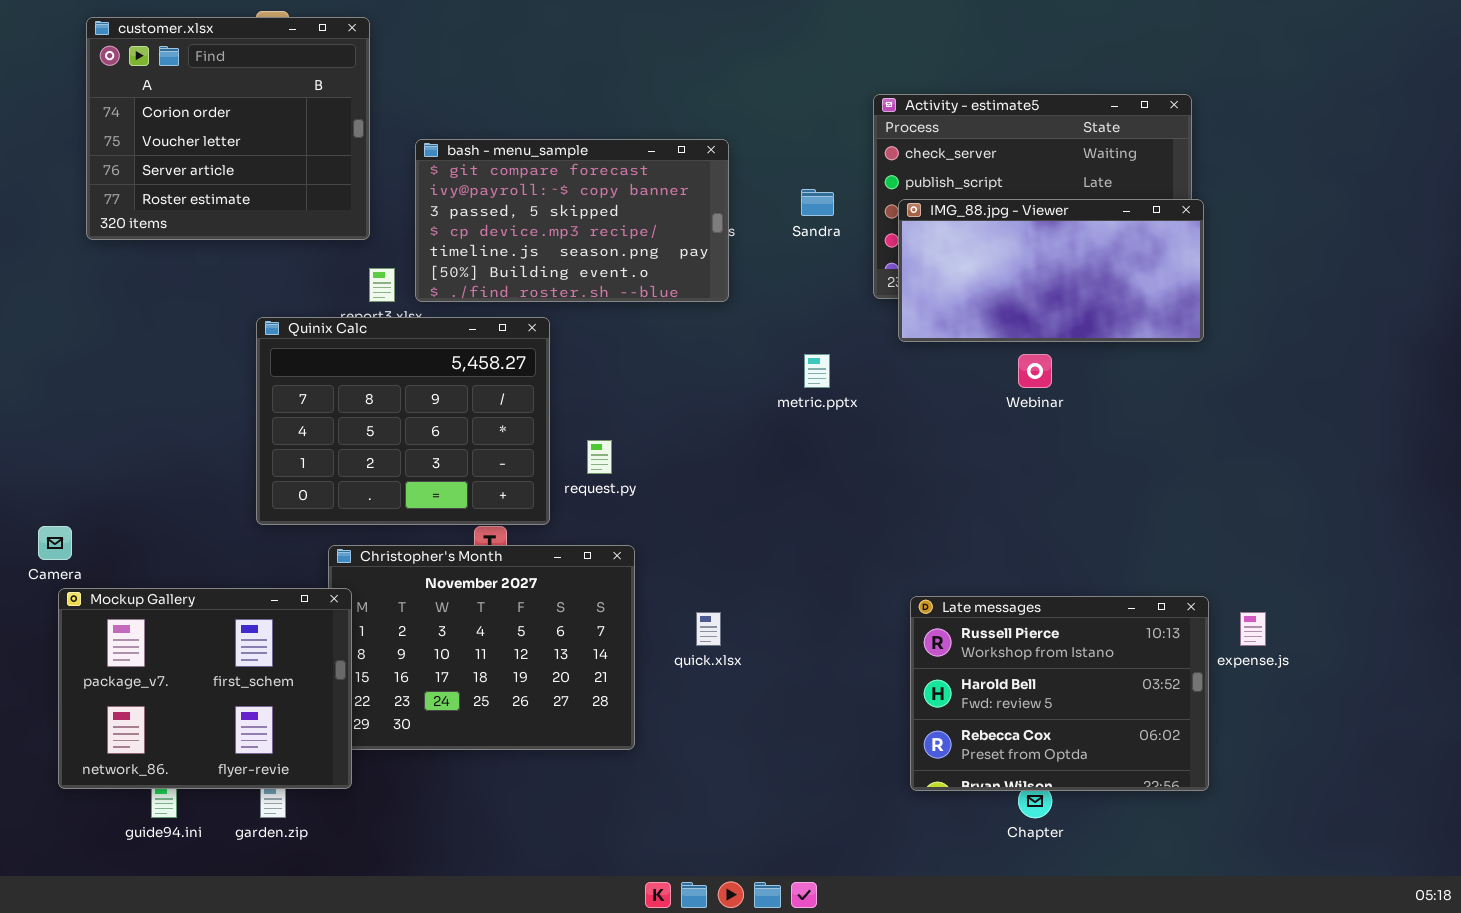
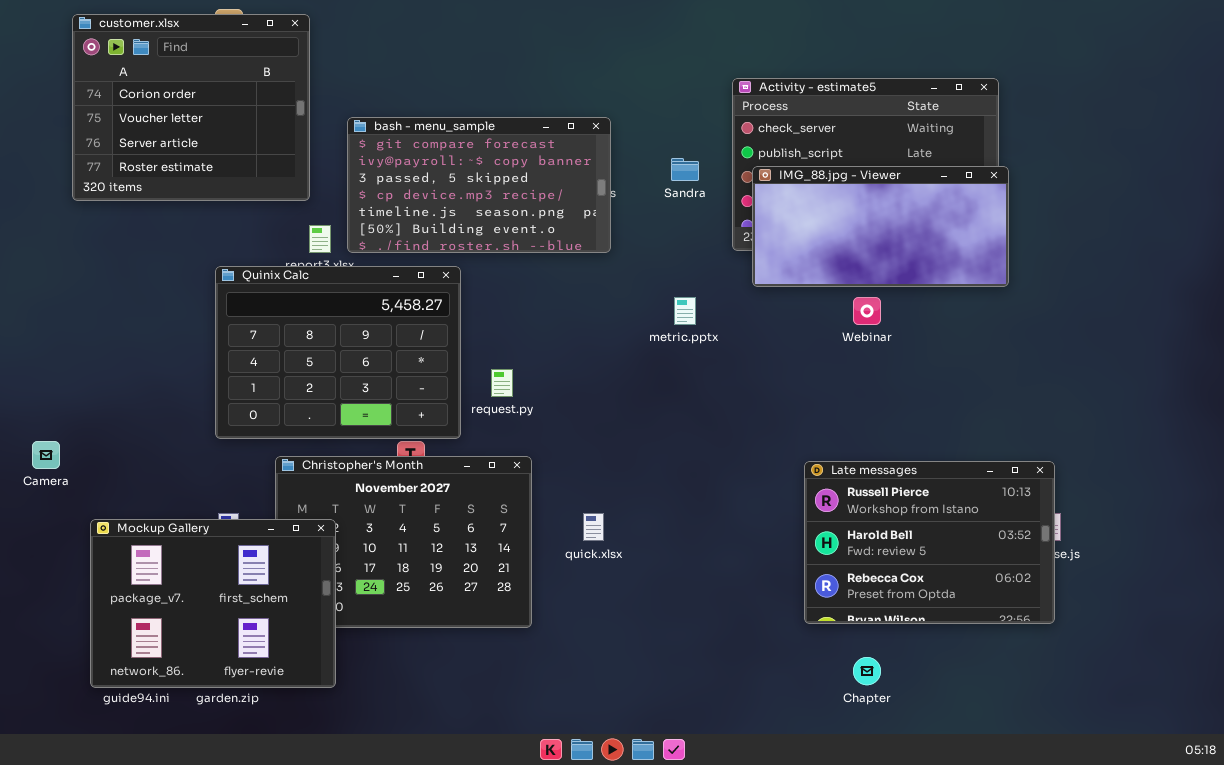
Mockup Gallery: [58,588,352,789] -> [90,519,336,688], moved
Late messages: [910,596,1209,791] -> [804,461,1055,624], moved

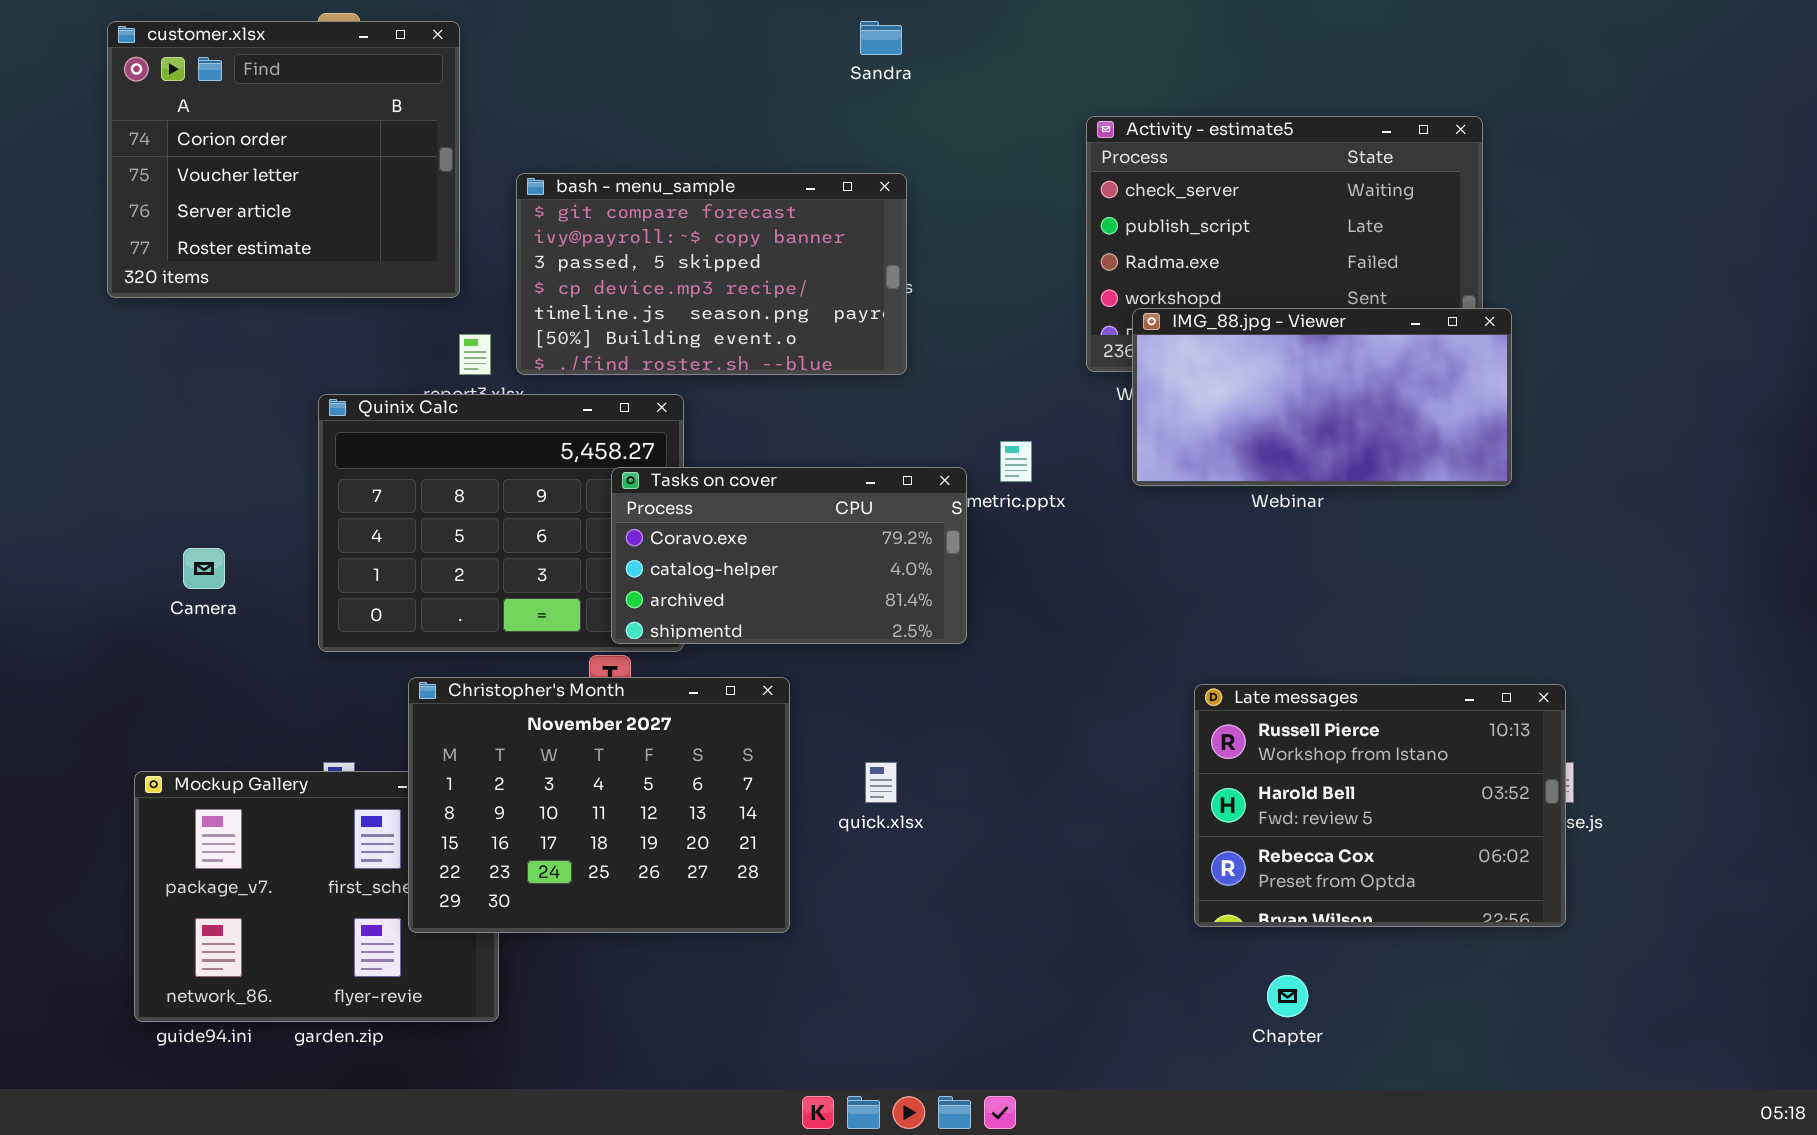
Sandra: [671,158,699,181] -> [860,21,902,55], moved
IMG_88.jpg - Viewer: [752,166,1009,287] -> [1132,308,1512,486], moved
Tasks on cover: none -> [611,467,967,644], opened
Camera: [32,441,60,469] -> [183,548,225,589], moved
Christopher's Month: [275,456,532,628] -> [408,677,790,933], raised

